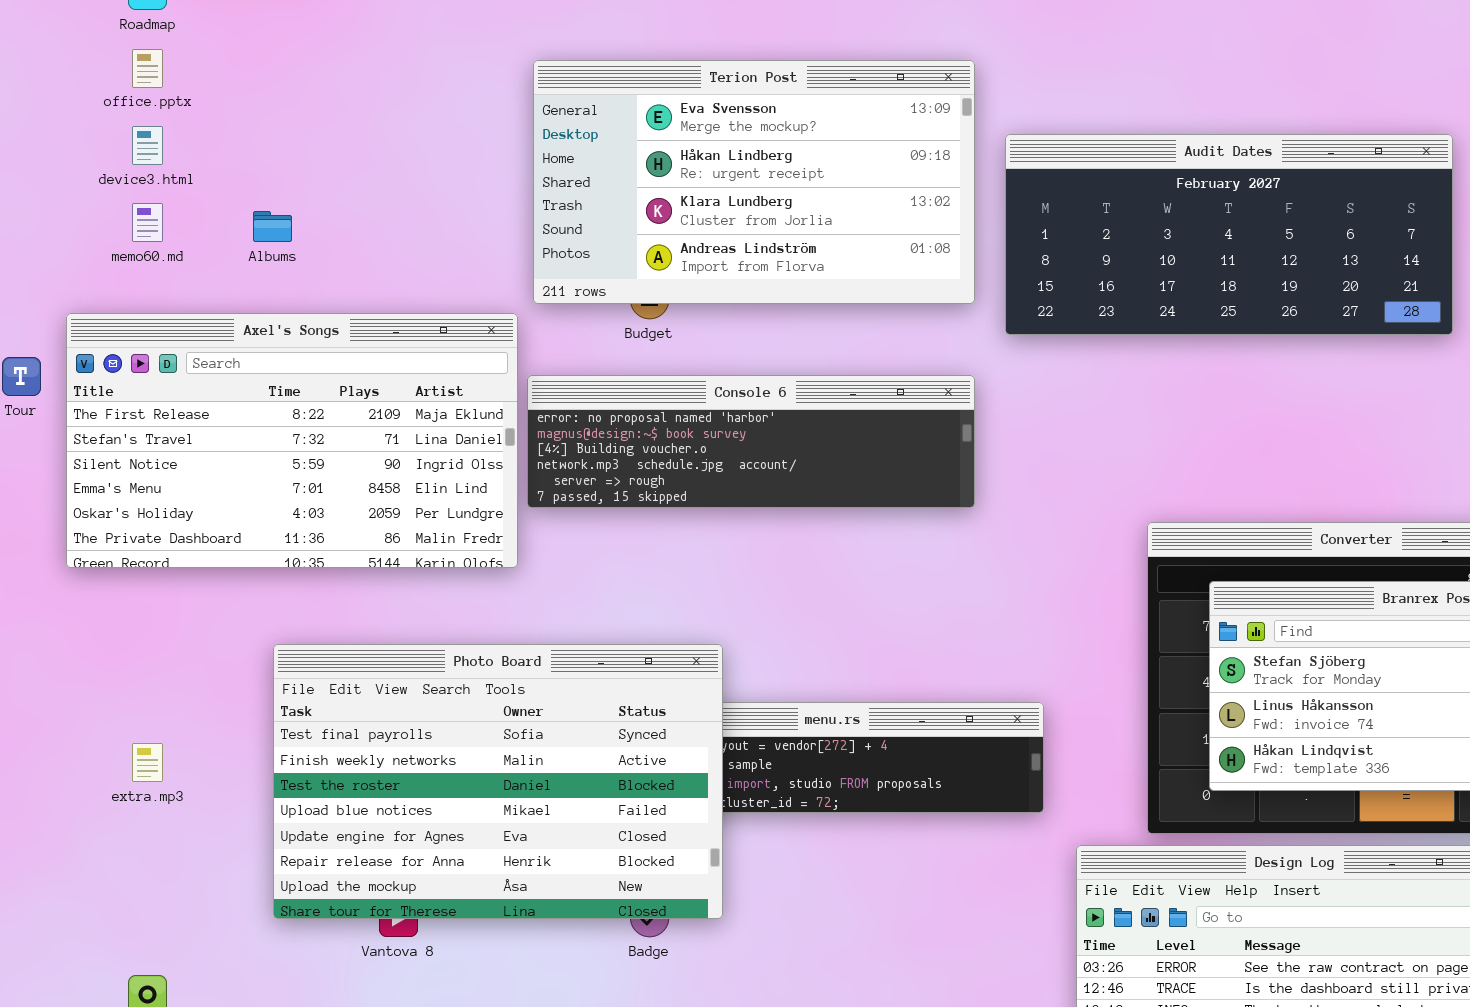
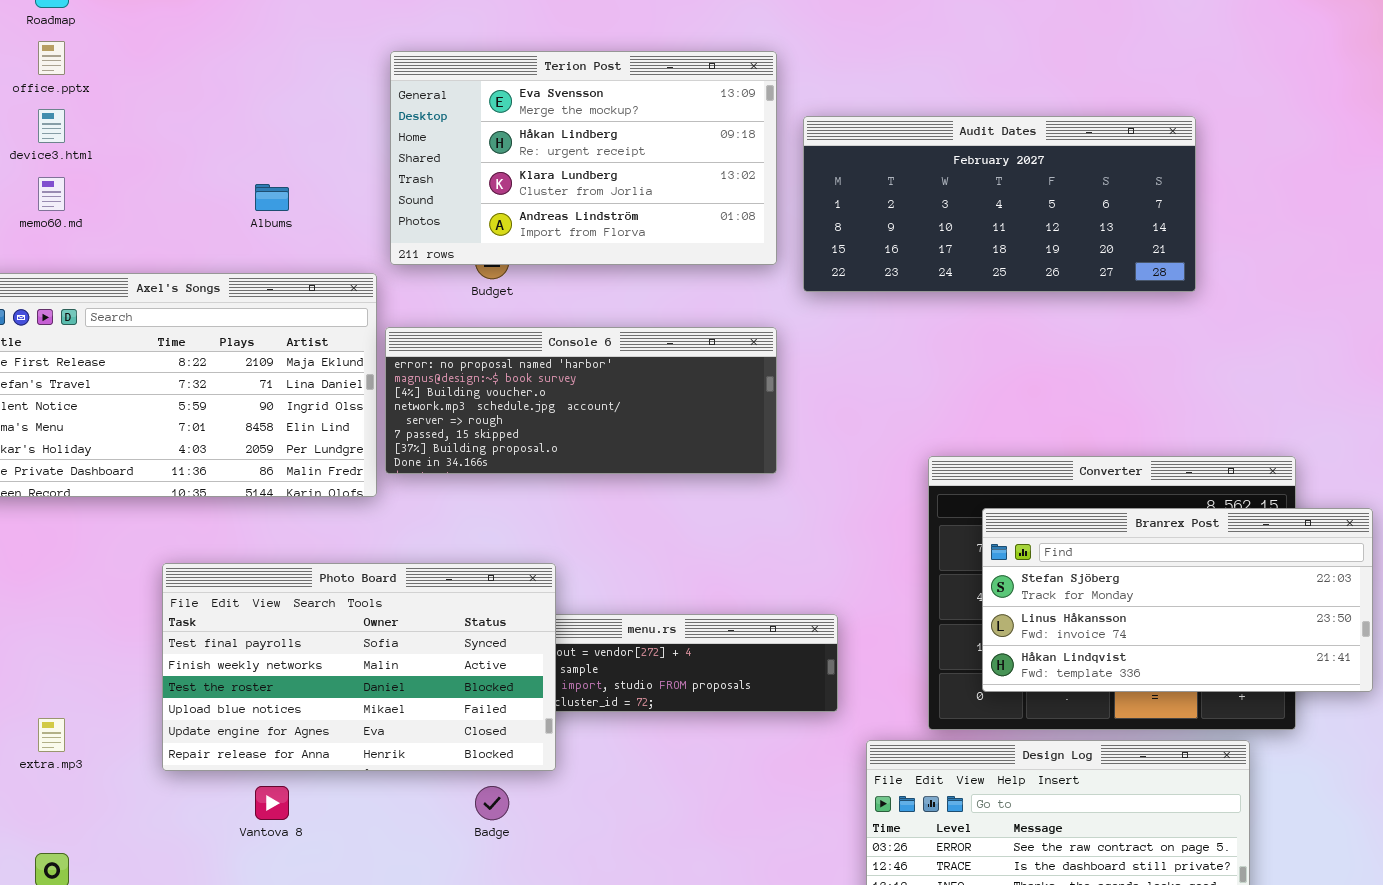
Albums: [253,211,292,242] -> [255,184,289,211], moved
Console 6: [527,375,975,508] -> [385,327,777,474], resized
Photo Board: [273,644,723,919] -> [162,563,556,771], resized
extra.mp3: [132,743,163,782] -> [38,718,65,752], moved

